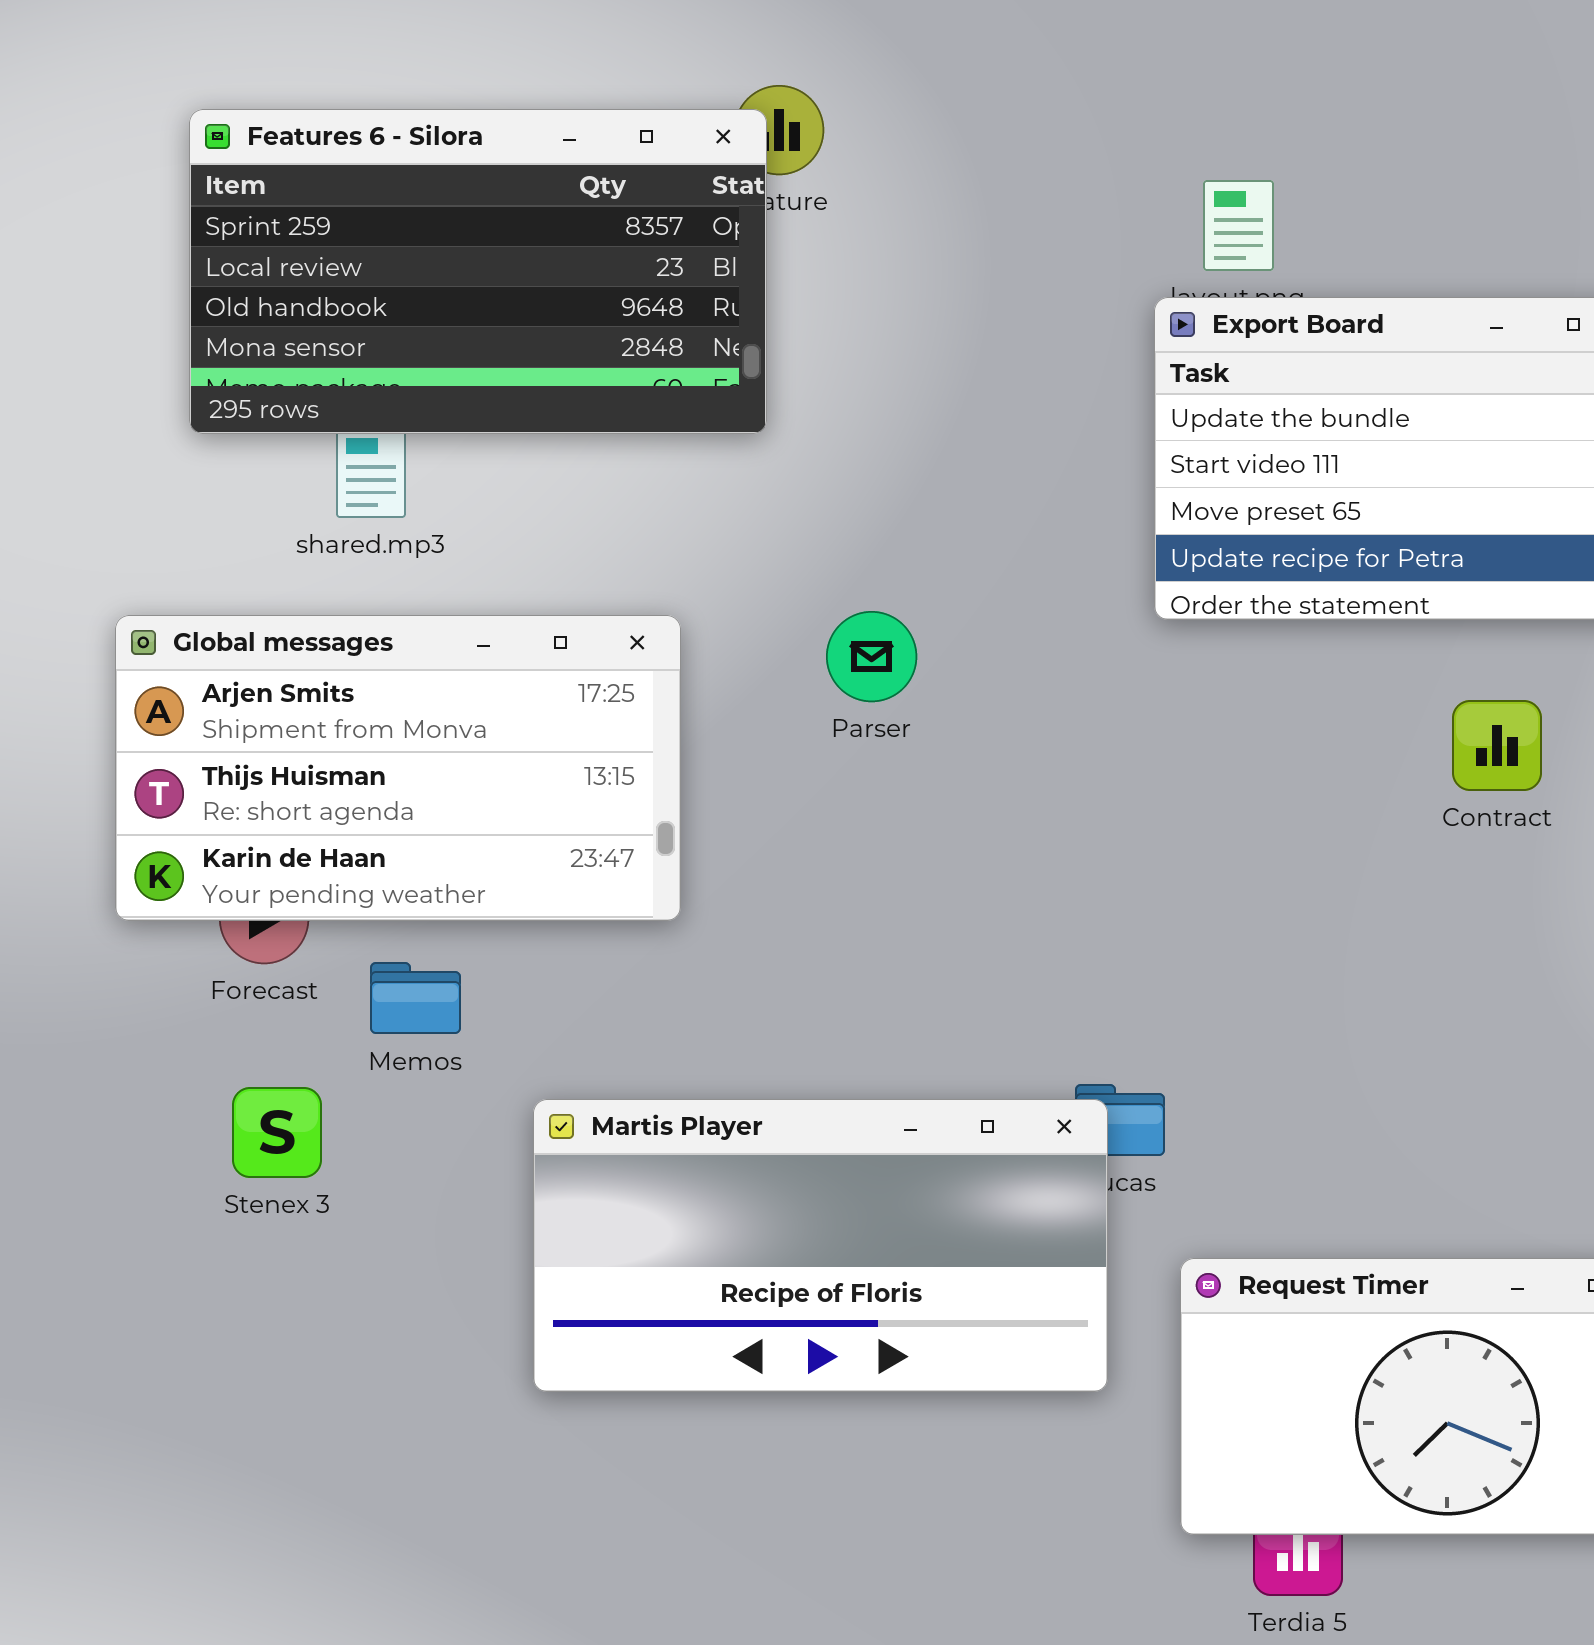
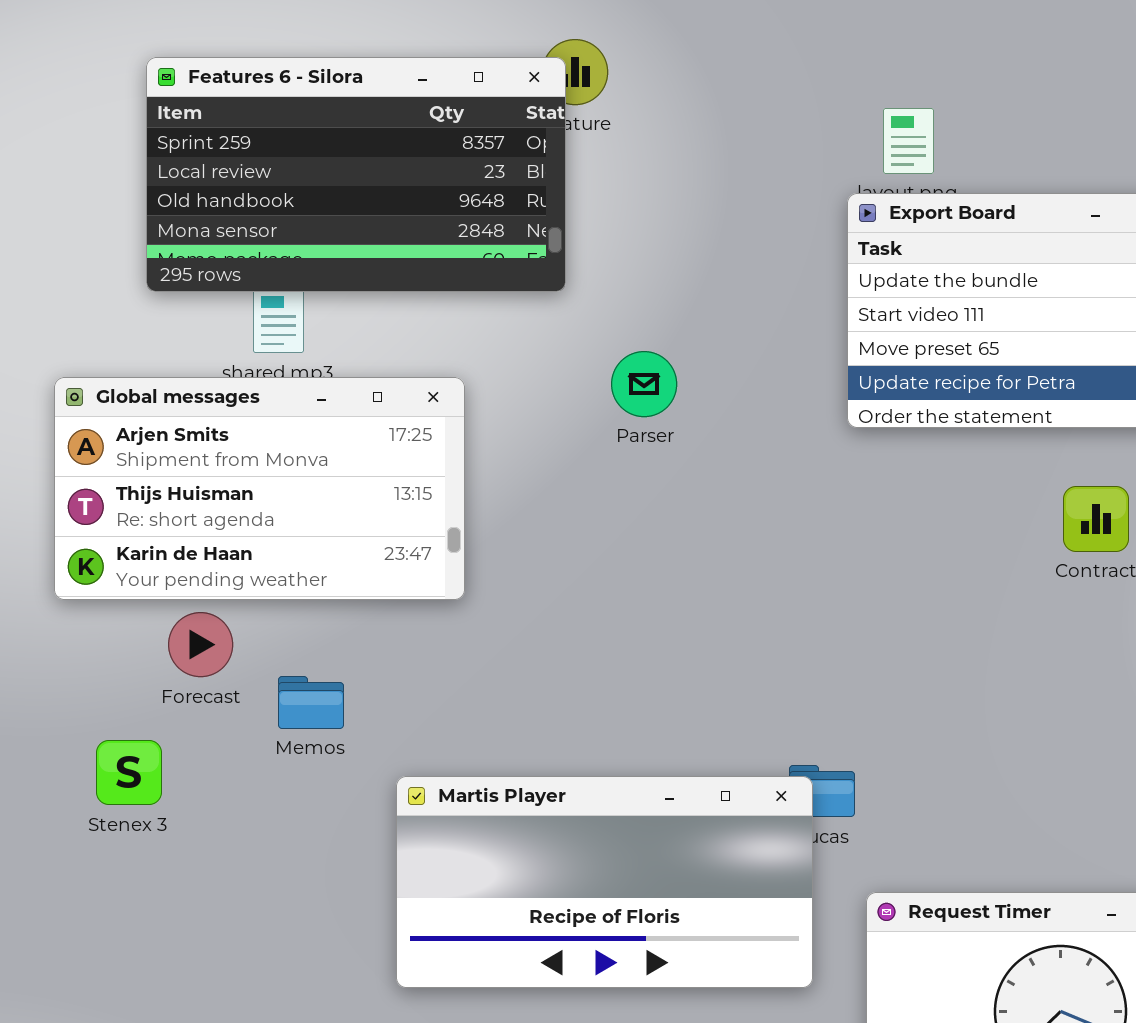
Parser: [826,611,917,702] -> [611,351,677,417], moved
Global messages: [115,615,681,921] -> [54,377,465,600], moved
Stenex 3: [232,1087,322,1178] -> [96,740,162,805], moved

